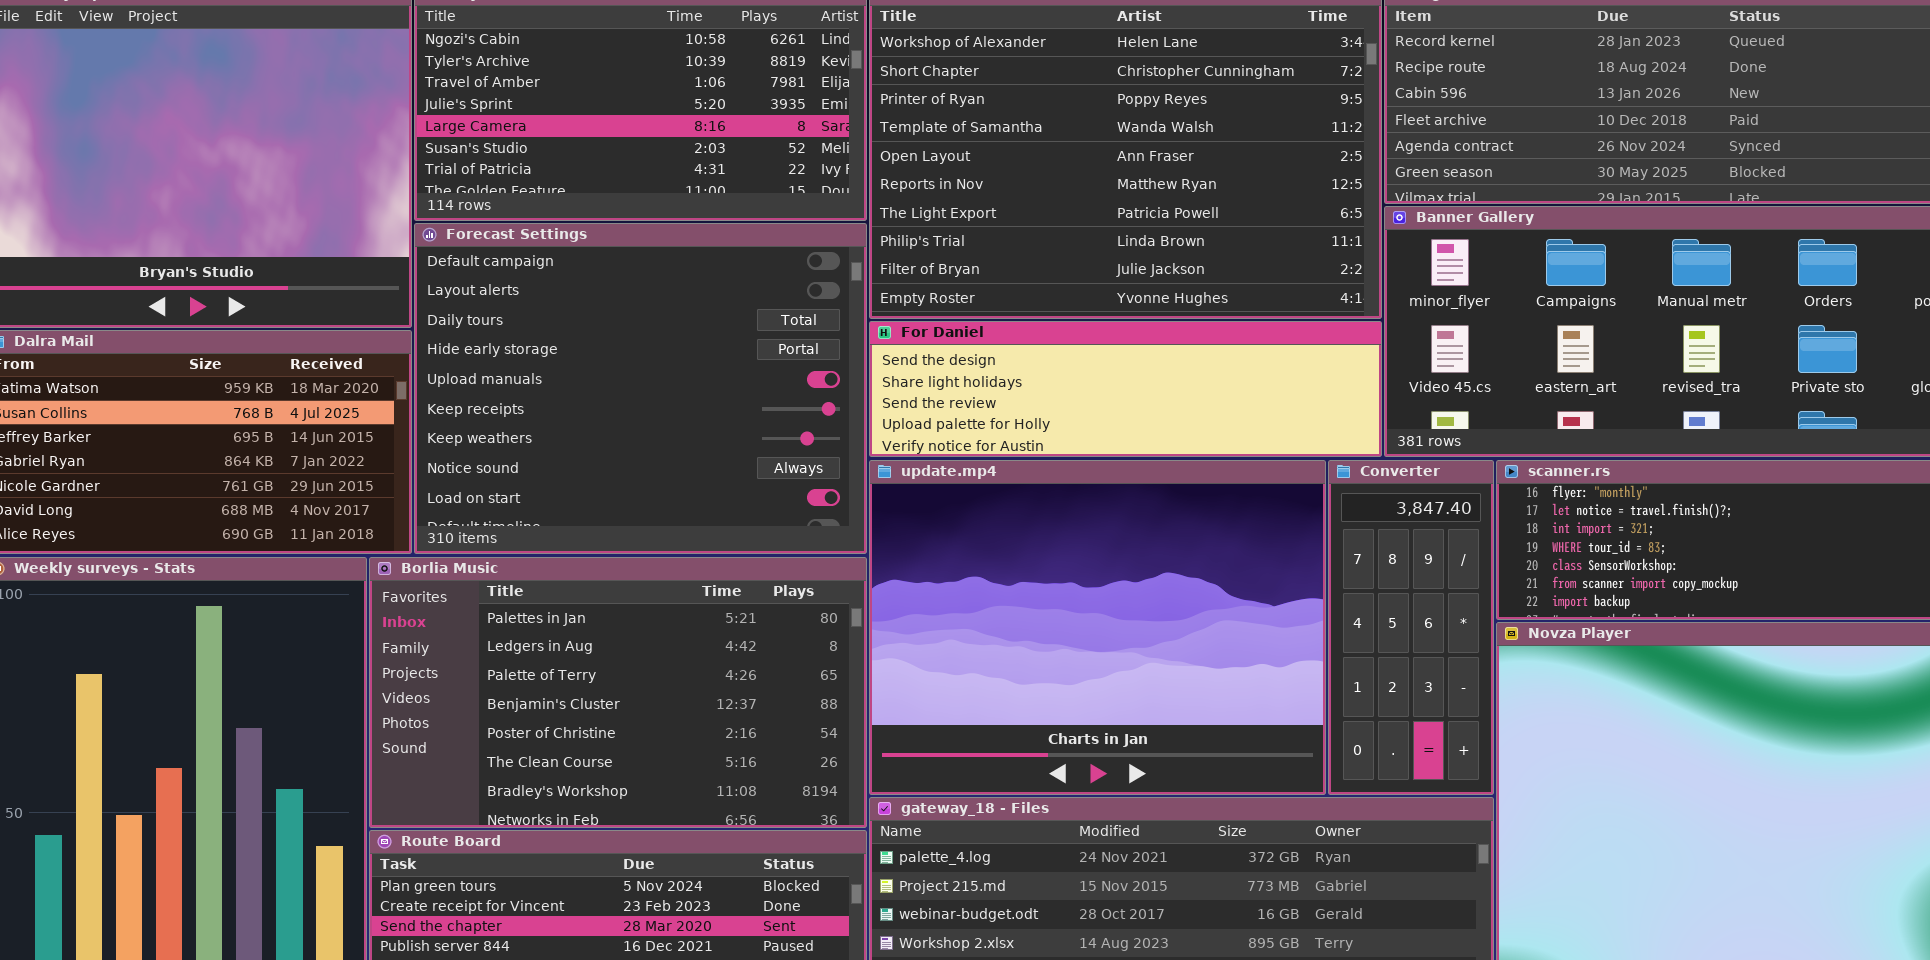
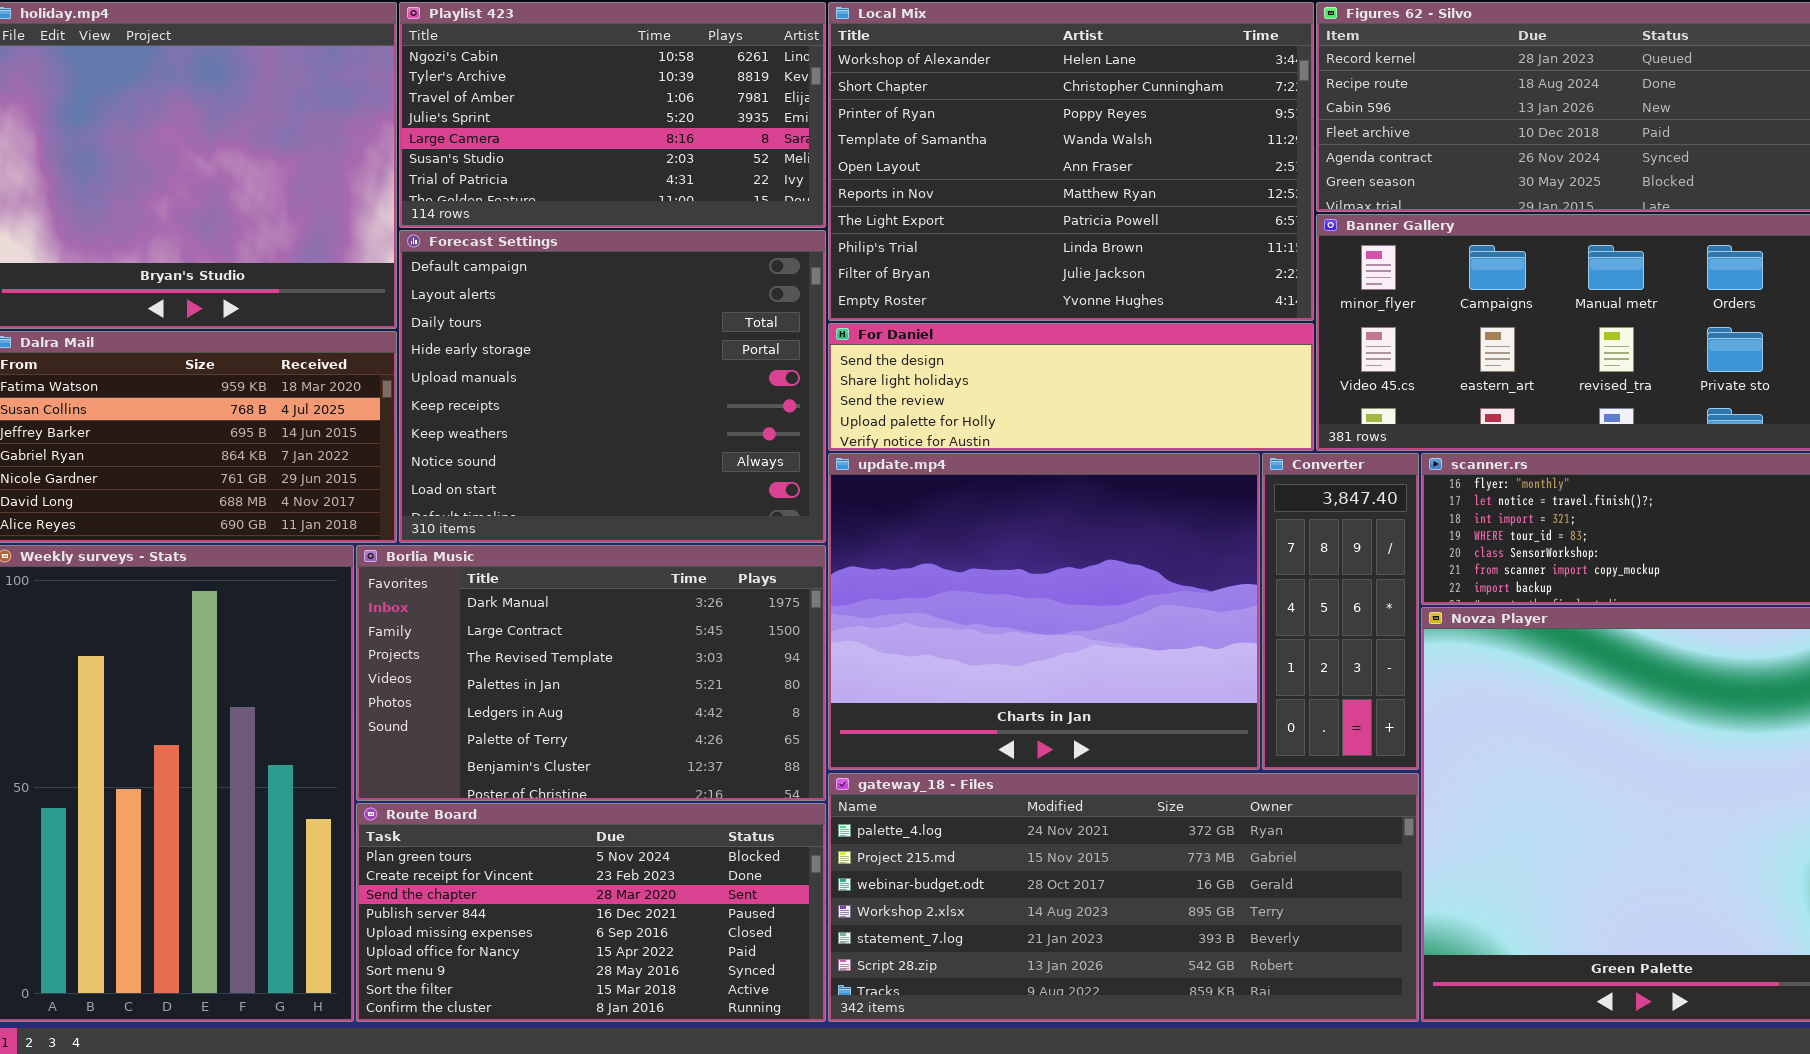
Borlia Music: [369,557,867,828] -> [356,545,826,801], scrolled up 3 rows

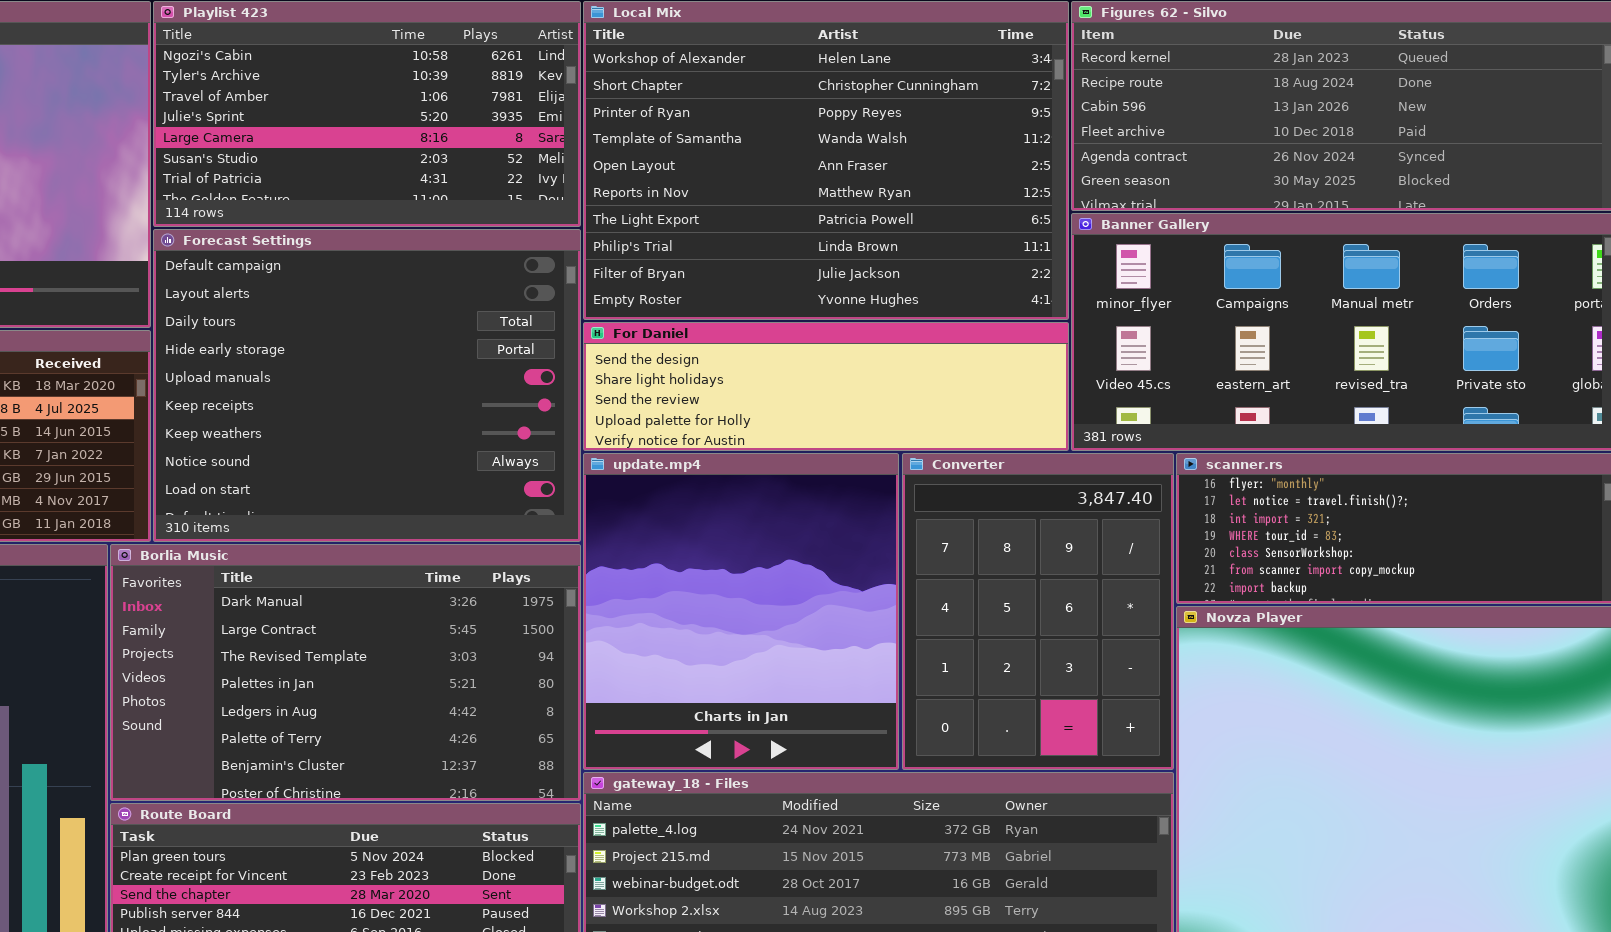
update.mp4: [828,453,1260,770] -> [583,453,899,770], resized
Converter: [1262,453,1419,770] -> [902,453,1174,770], resized

